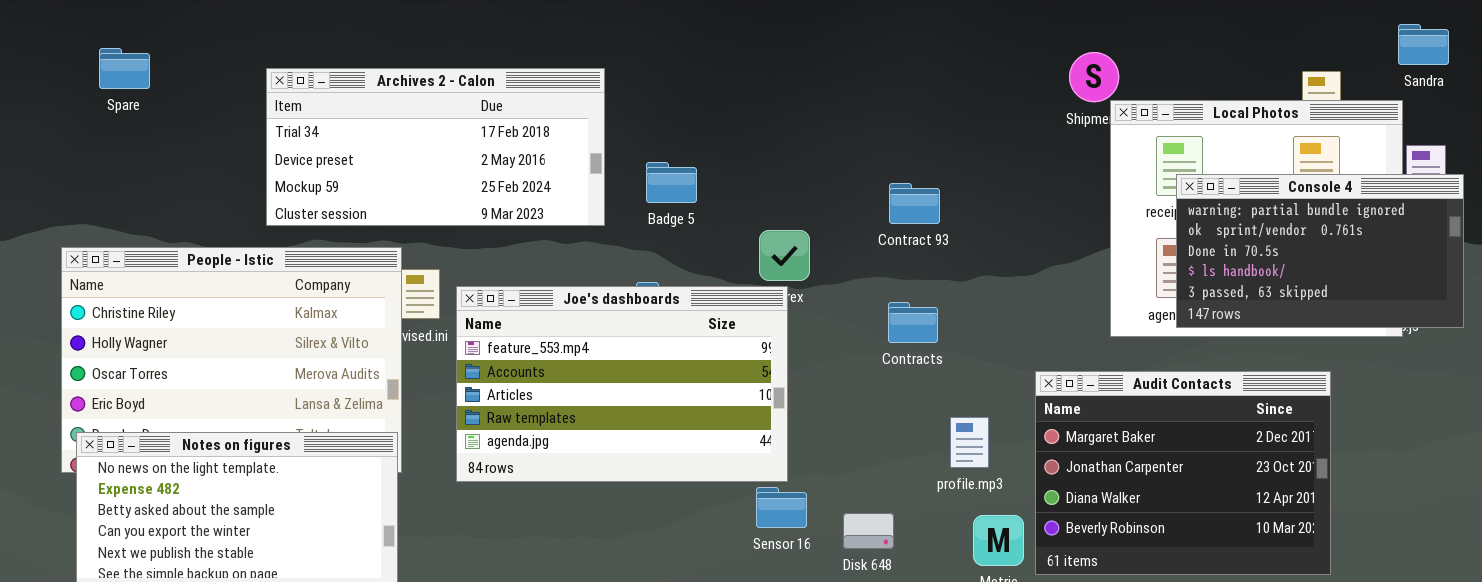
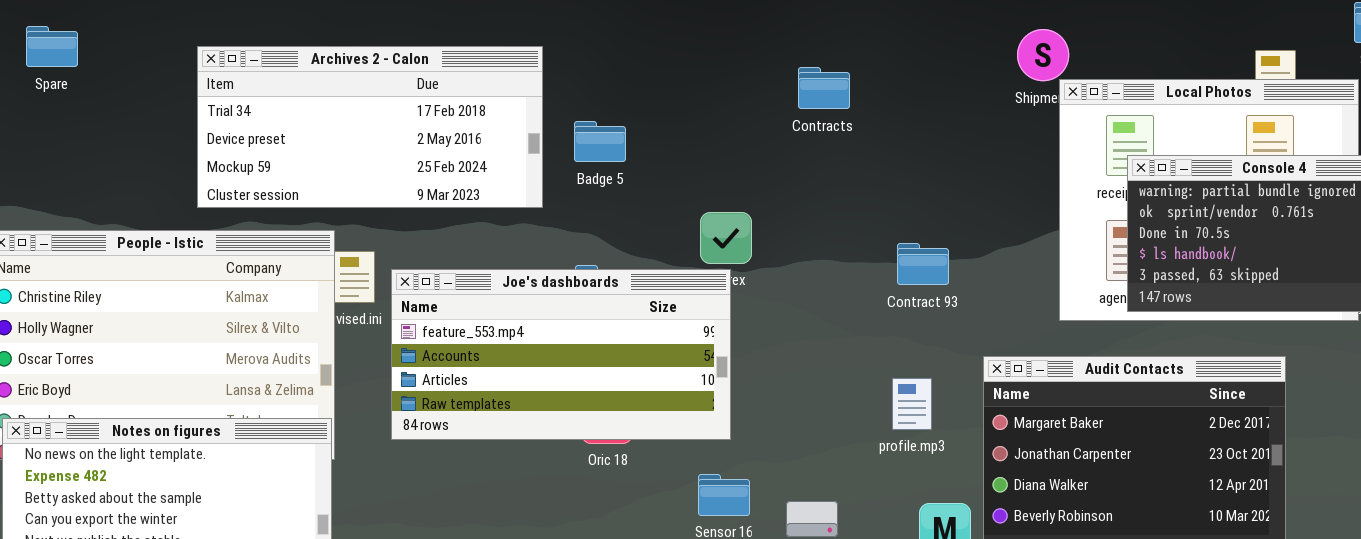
Badge 5: [646,162,697,203] -> [574,121,626,162], moved
Contract 93: [889,183,940,224] -> [897,243,949,285], moved
Joe's dashboards: [456,286,788,482] -> [391,269,731,440], resized
Contracts: [888,302,938,343] -> [798,67,850,109], moved
profile.mp3: [950,417,989,468] -> [892,378,932,430], moved

